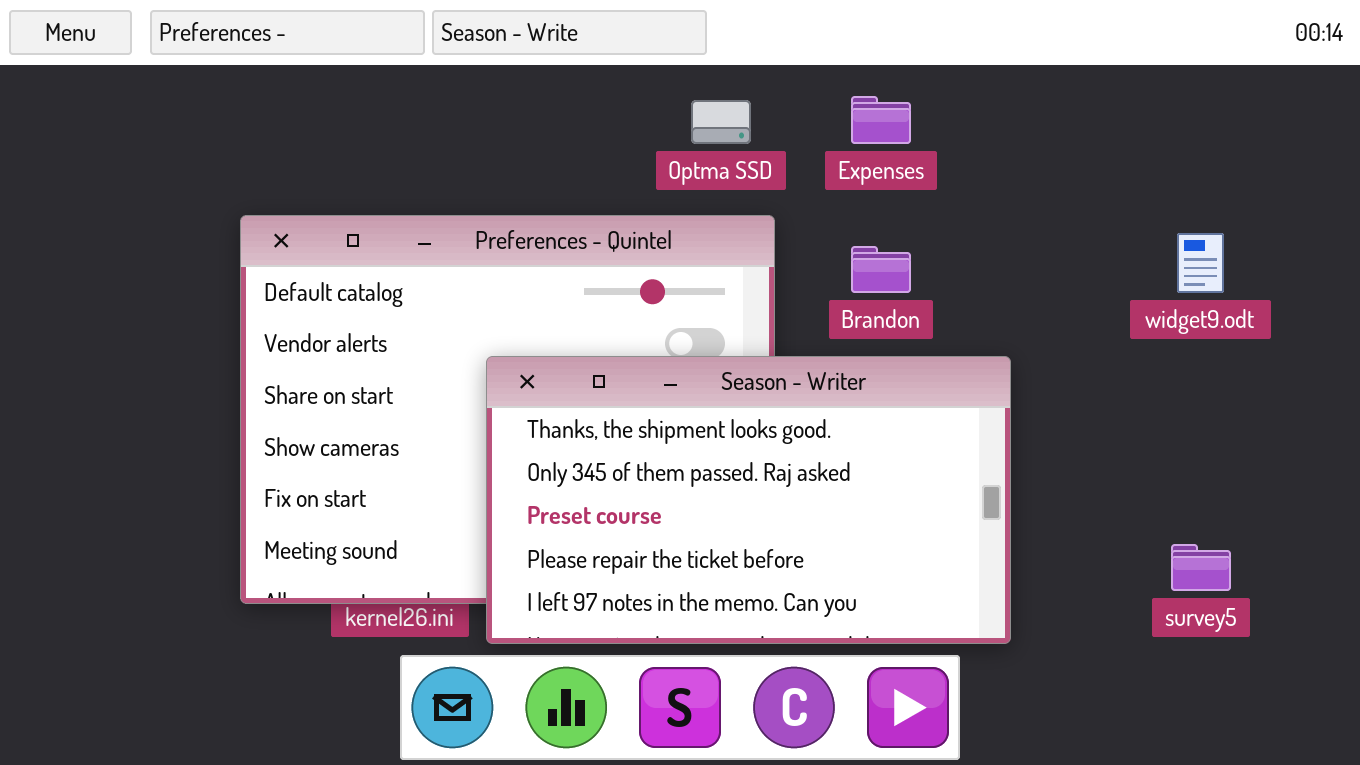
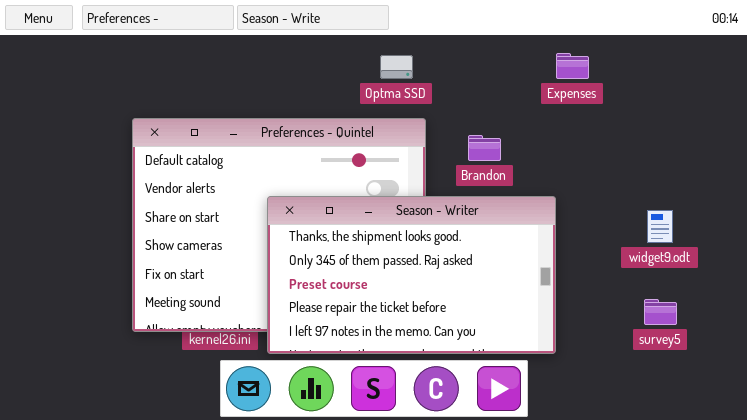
Expenses: [851,96,911,144] -> [556,53,589,79], moved
widget9.odt: [1177,233,1224,293] -> [647,210,673,243], moved

